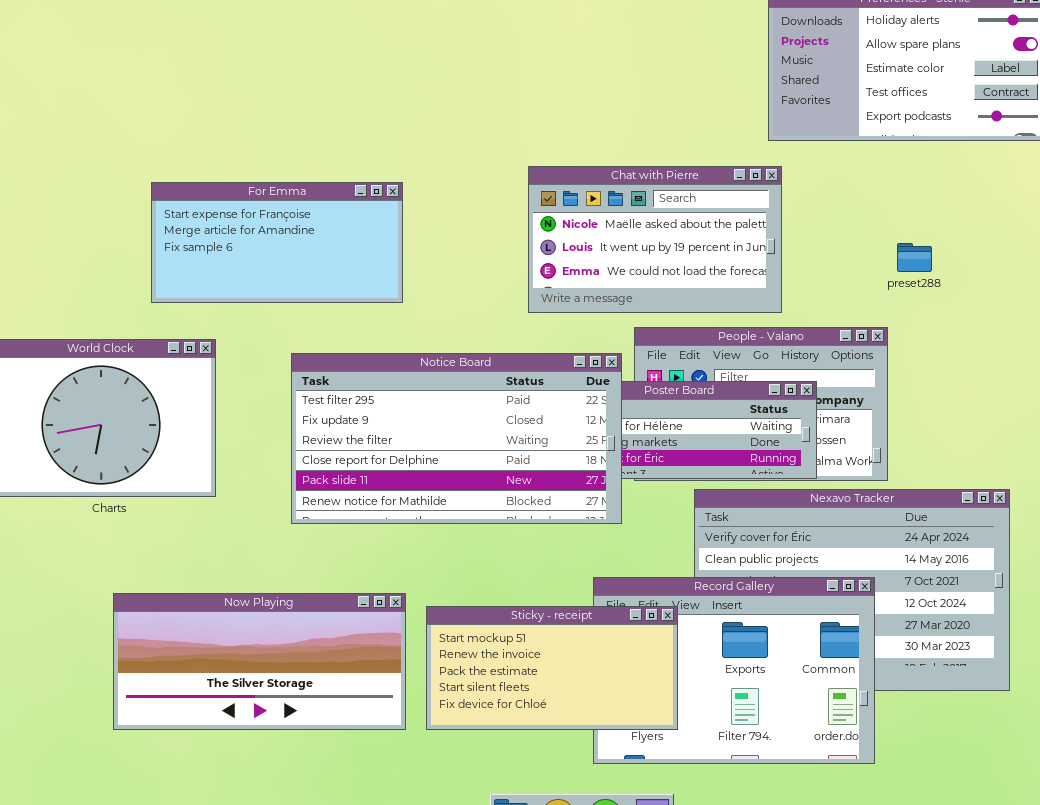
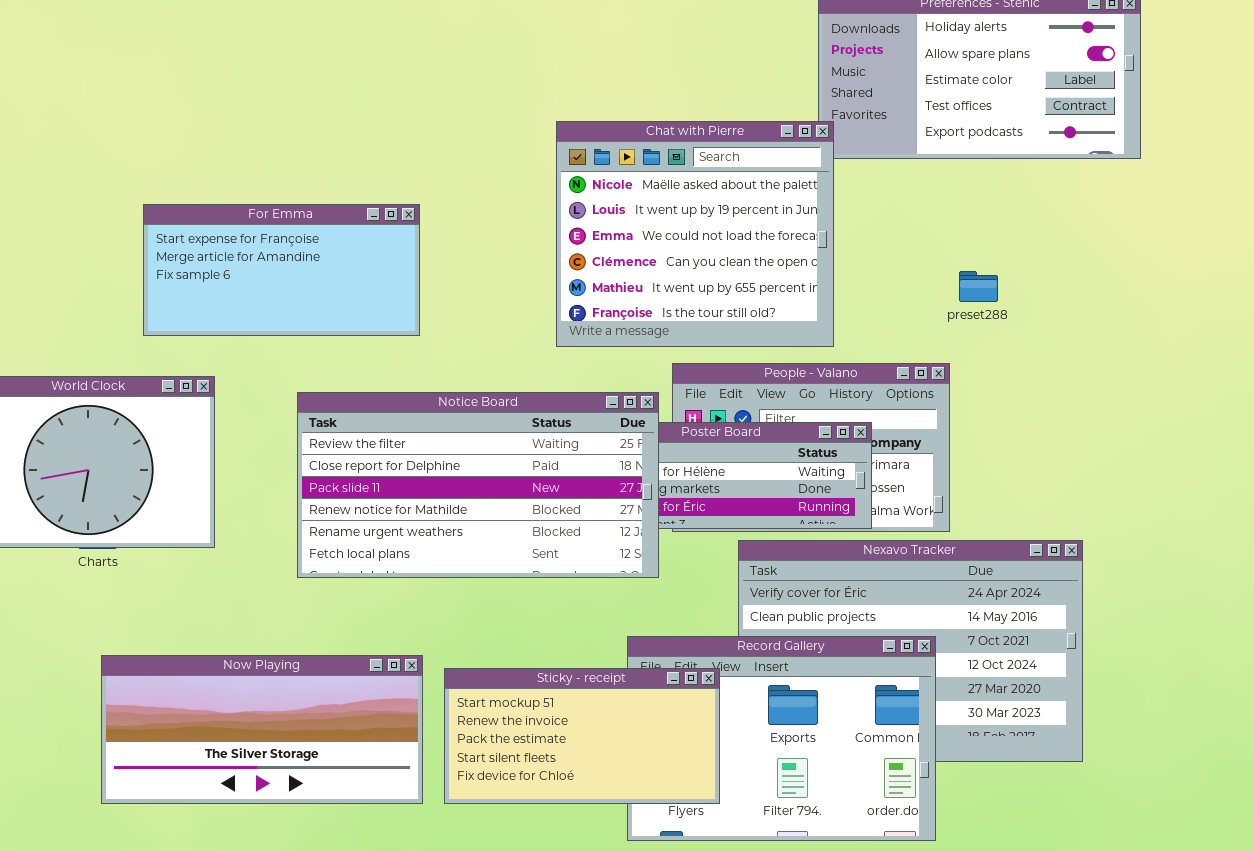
Chat with Pierre: [528,166,782,313] -> [556,121,834,347], resized
Notice Board: [291,353,622,524] -> [297,392,659,578], scrolled down 2 rows

